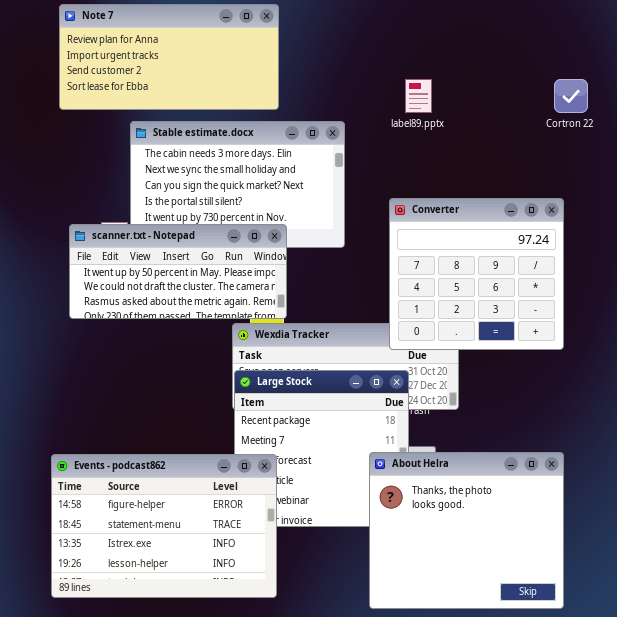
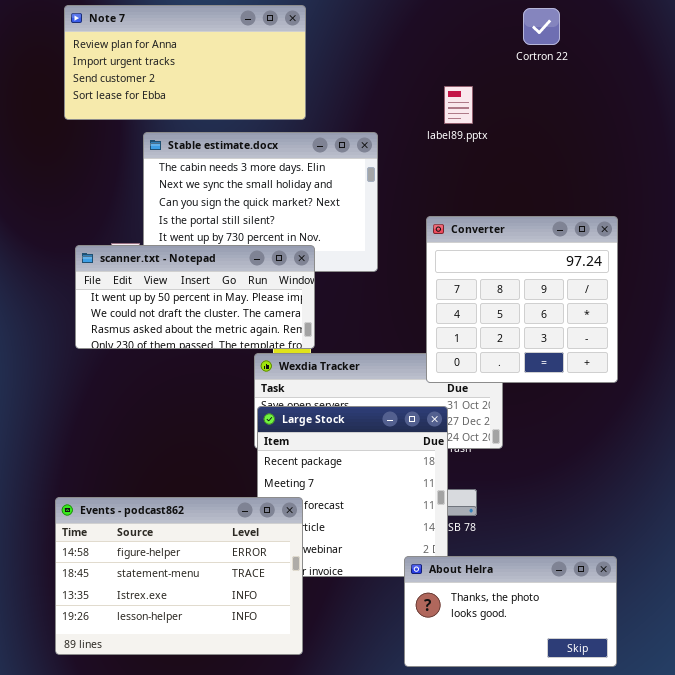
Cortron 22: [554,79,588,113] -> [523,8,560,45], moved
About Helra: [369,452,564,609] -> [404,556,617,667], resized

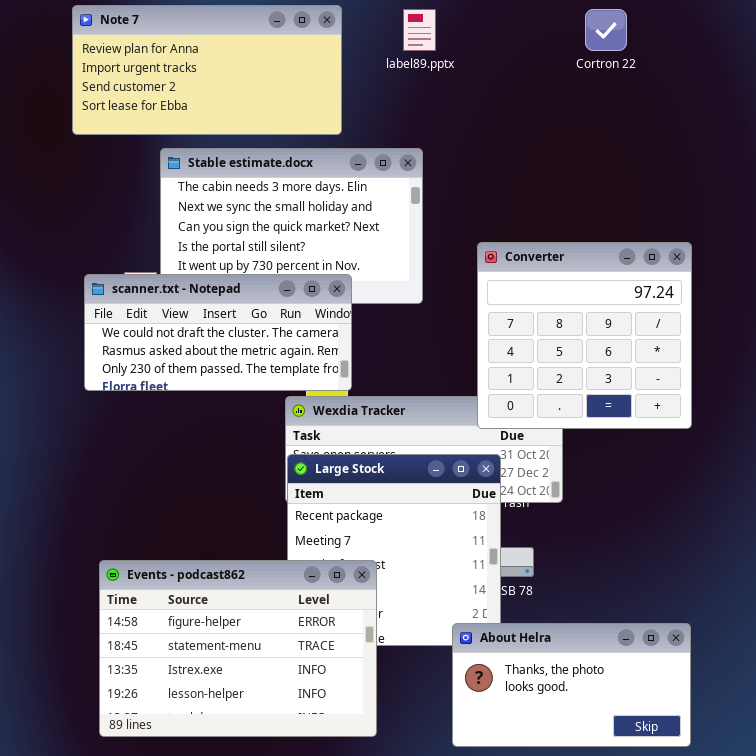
label89.pptx: [444,86,473,124] -> [403,9,436,51], moved
scanner.txt - Notepad: [75,245,315,349] -> [84,274,352,391], scrolled down 1 row
Events - podcast862: [55,497,303,655] -> [99,560,377,737], moved

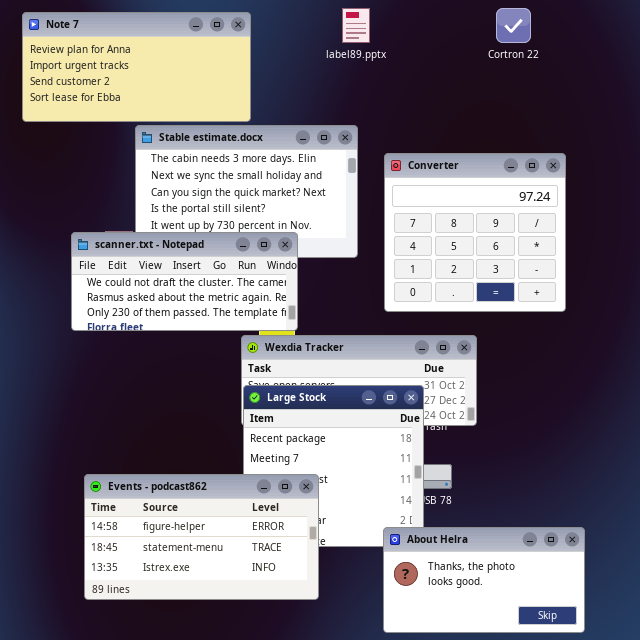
Note 7: [72,5,342,135] -> [22,12,251,122], moved
Converter: [477,242,692,429] -> [384,153,566,312], moved
Events - podcast862: [99,560,377,737] -> [84,474,319,600], resized

